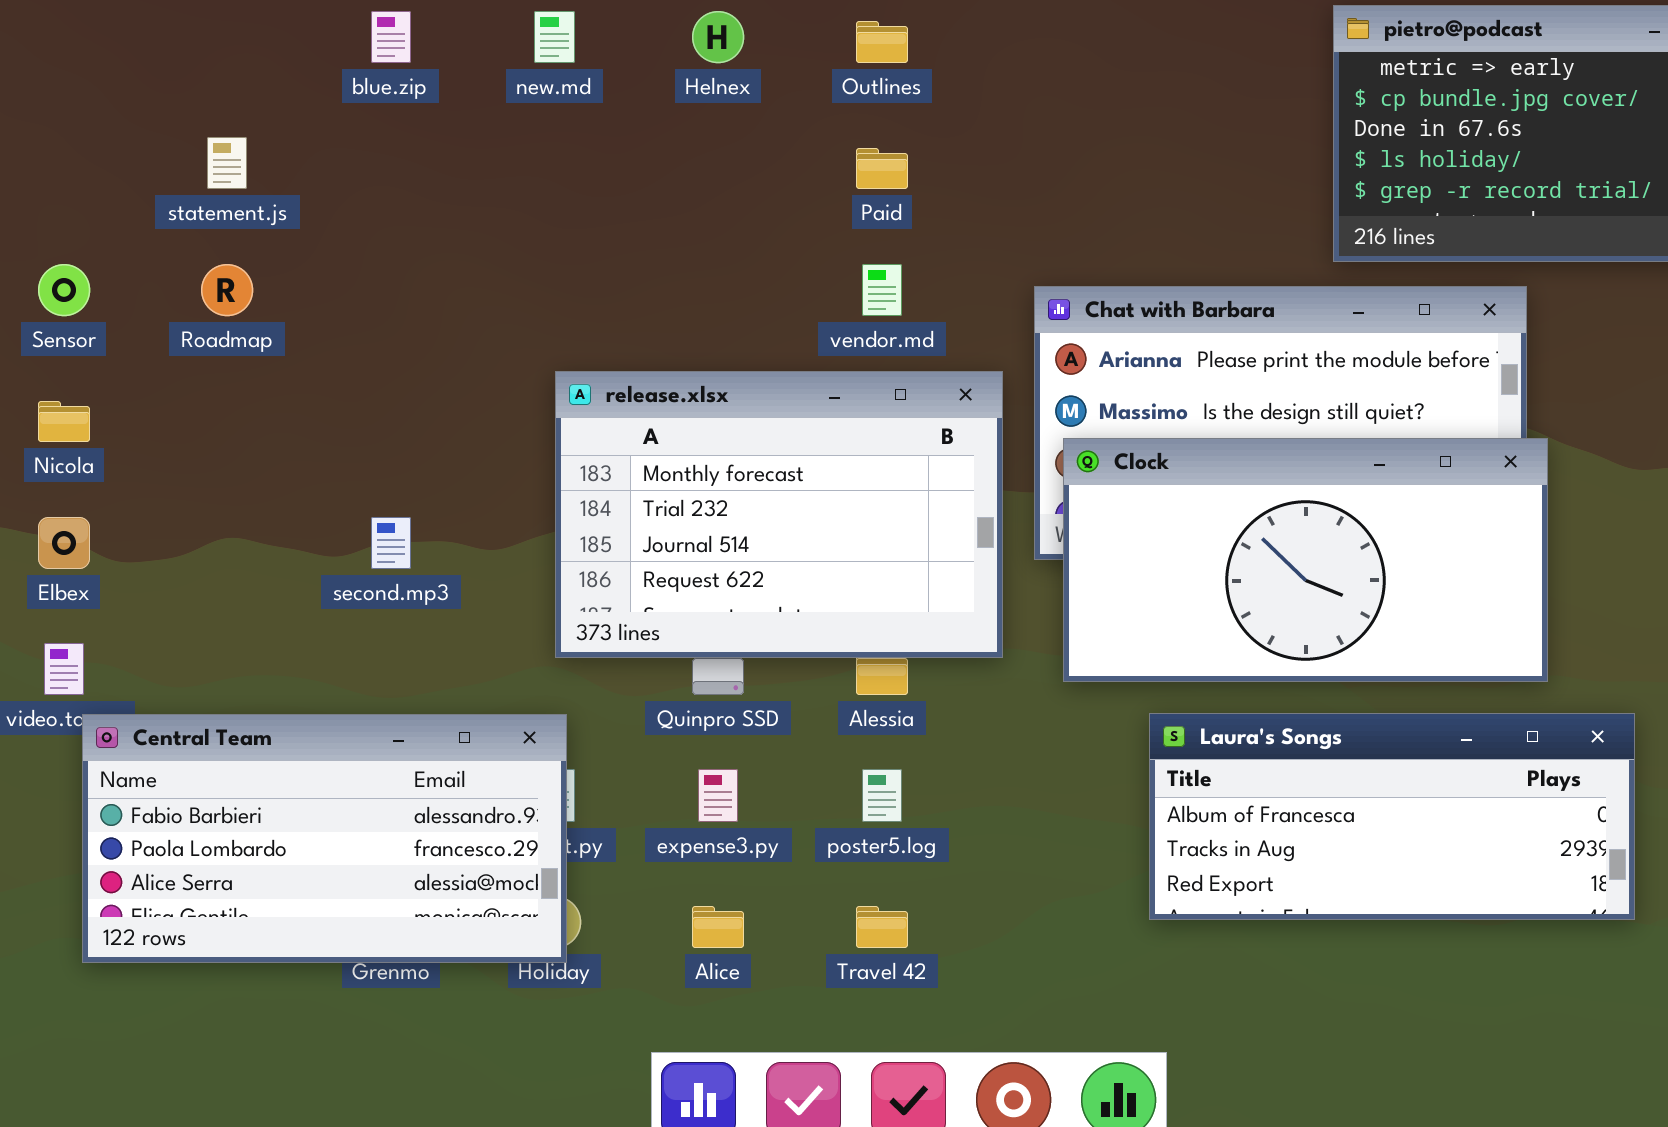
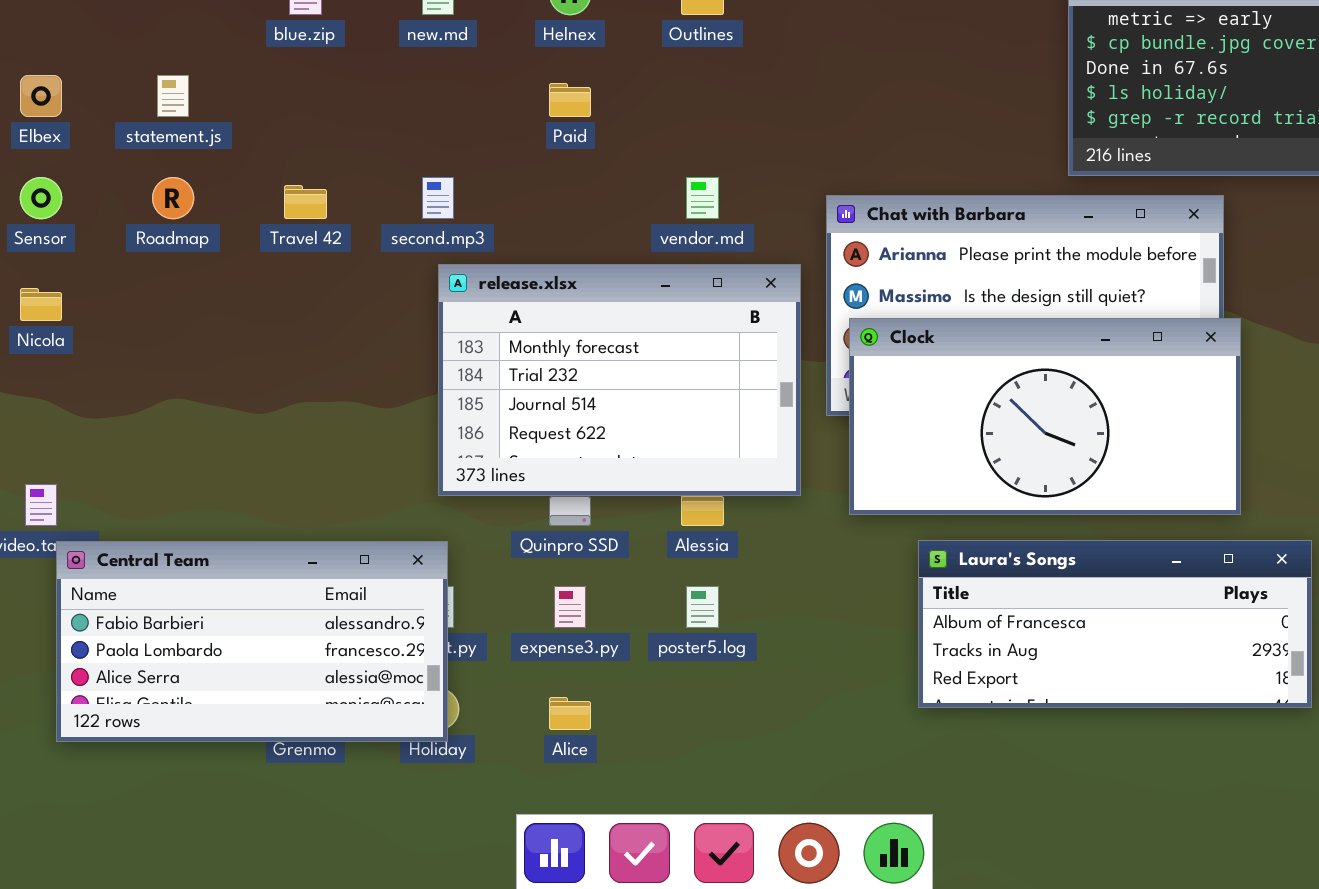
Paid: [856,148,908,189] -> [549,83,591,117], moved
Elbex: [38,517,90,569] -> [20,75,62,117], moved
second.mp3: [371,517,411,569] -> [422,177,454,219], moved
Travel 42: [856,906,908,948] -> [284,185,327,219], moved

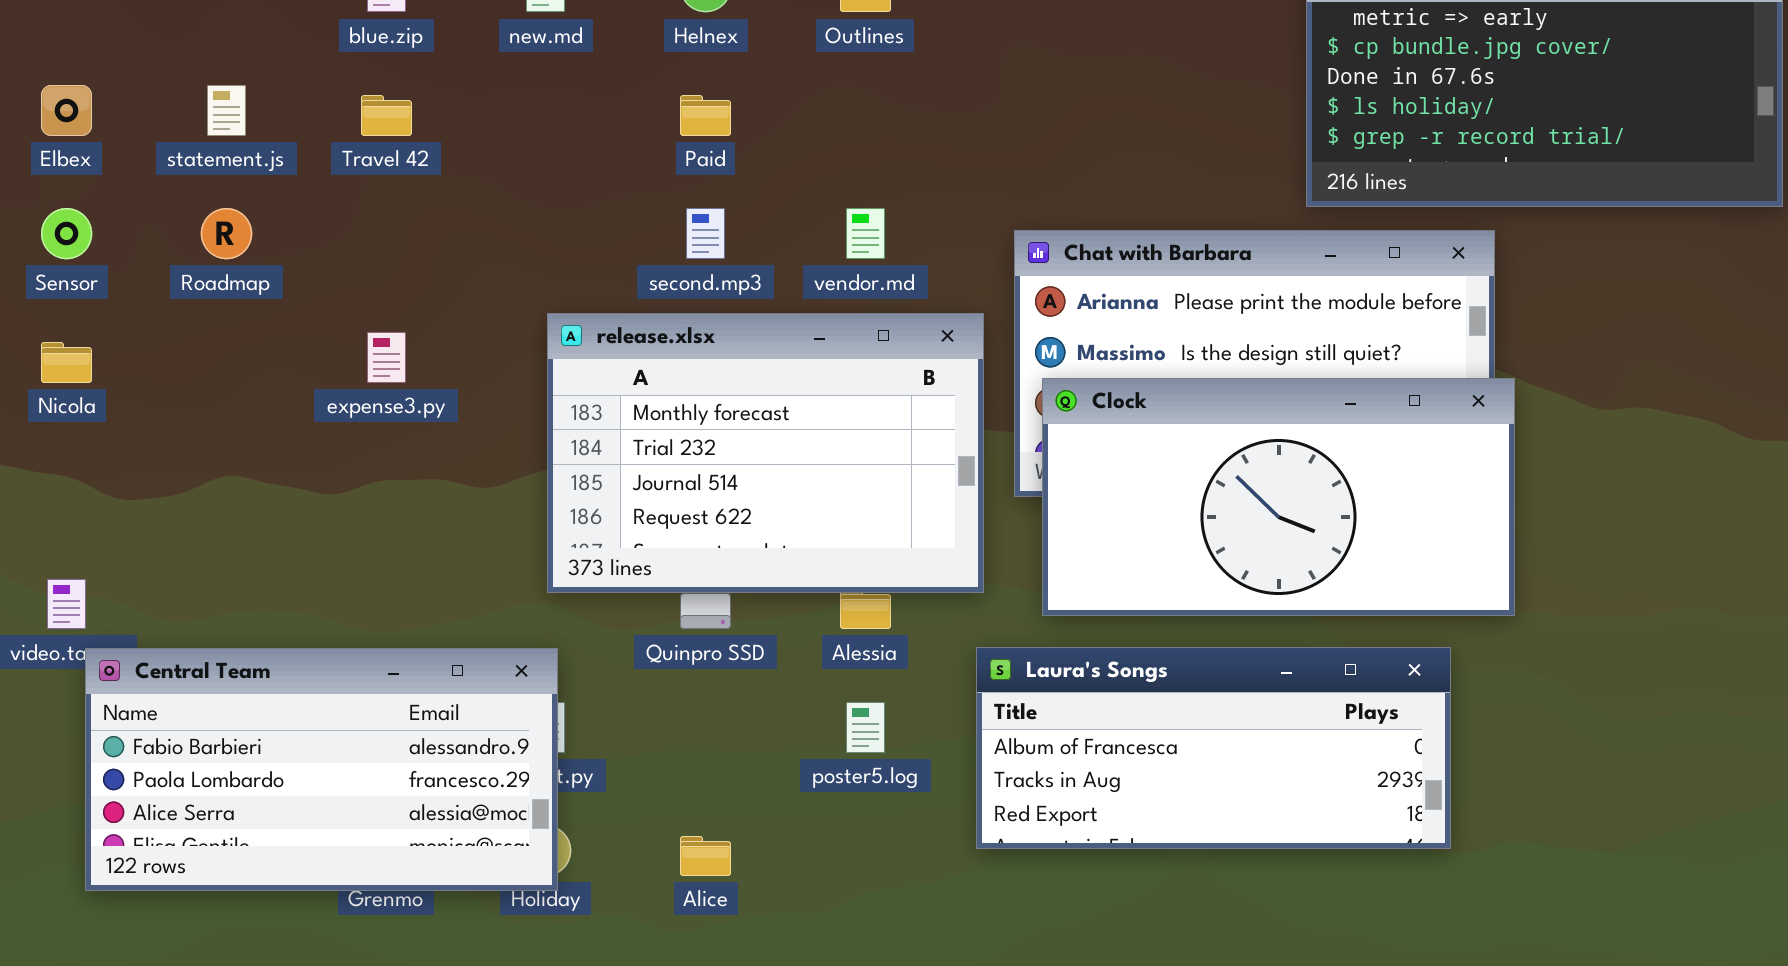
second.mp3: [422,177,454,219] -> [686,208,725,259], moved
Travel 42: [284,185,327,219] -> [361,95,412,136], moved
Laura's Songs: [918,540,1312,708] -> [976,647,1451,849], moved
expense3.py: [554,586,586,628] -> [367,332,406,383], moved

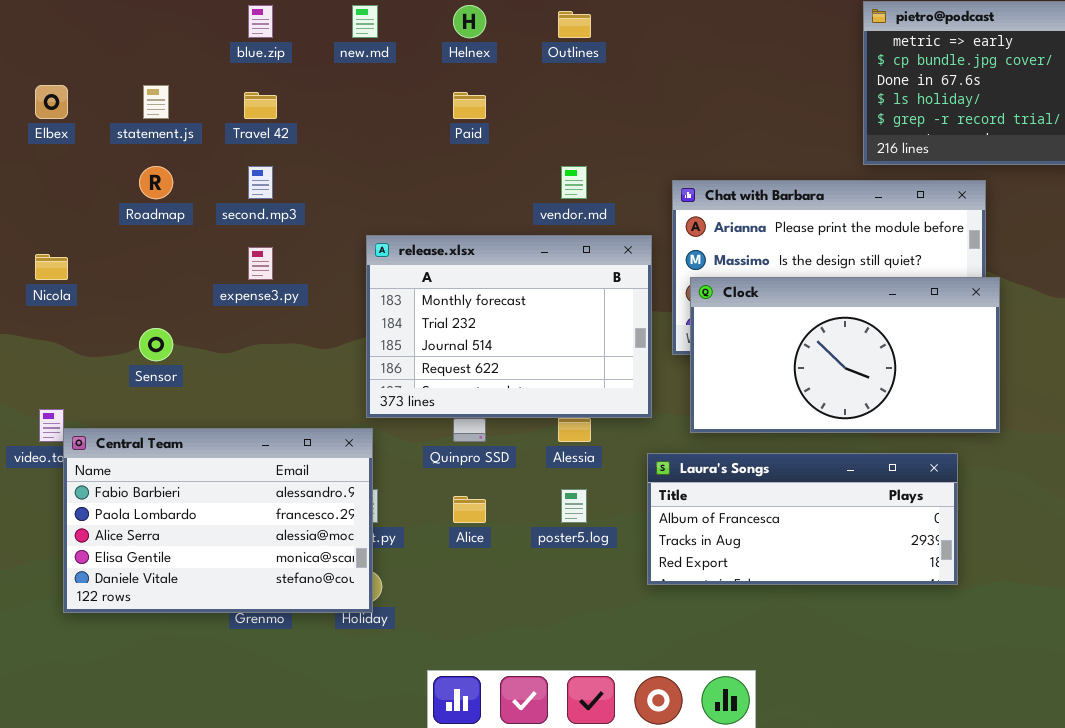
Sensor: [41,208,92,259] -> [139,328,173,361], moved
second.mp3: [686,208,725,259] -> [248,166,273,199], moved
Central Team: [85,648,558,891] -> [63,428,373,613], resized
Alice: [680,836,731,876] -> [453,496,486,523], moved

